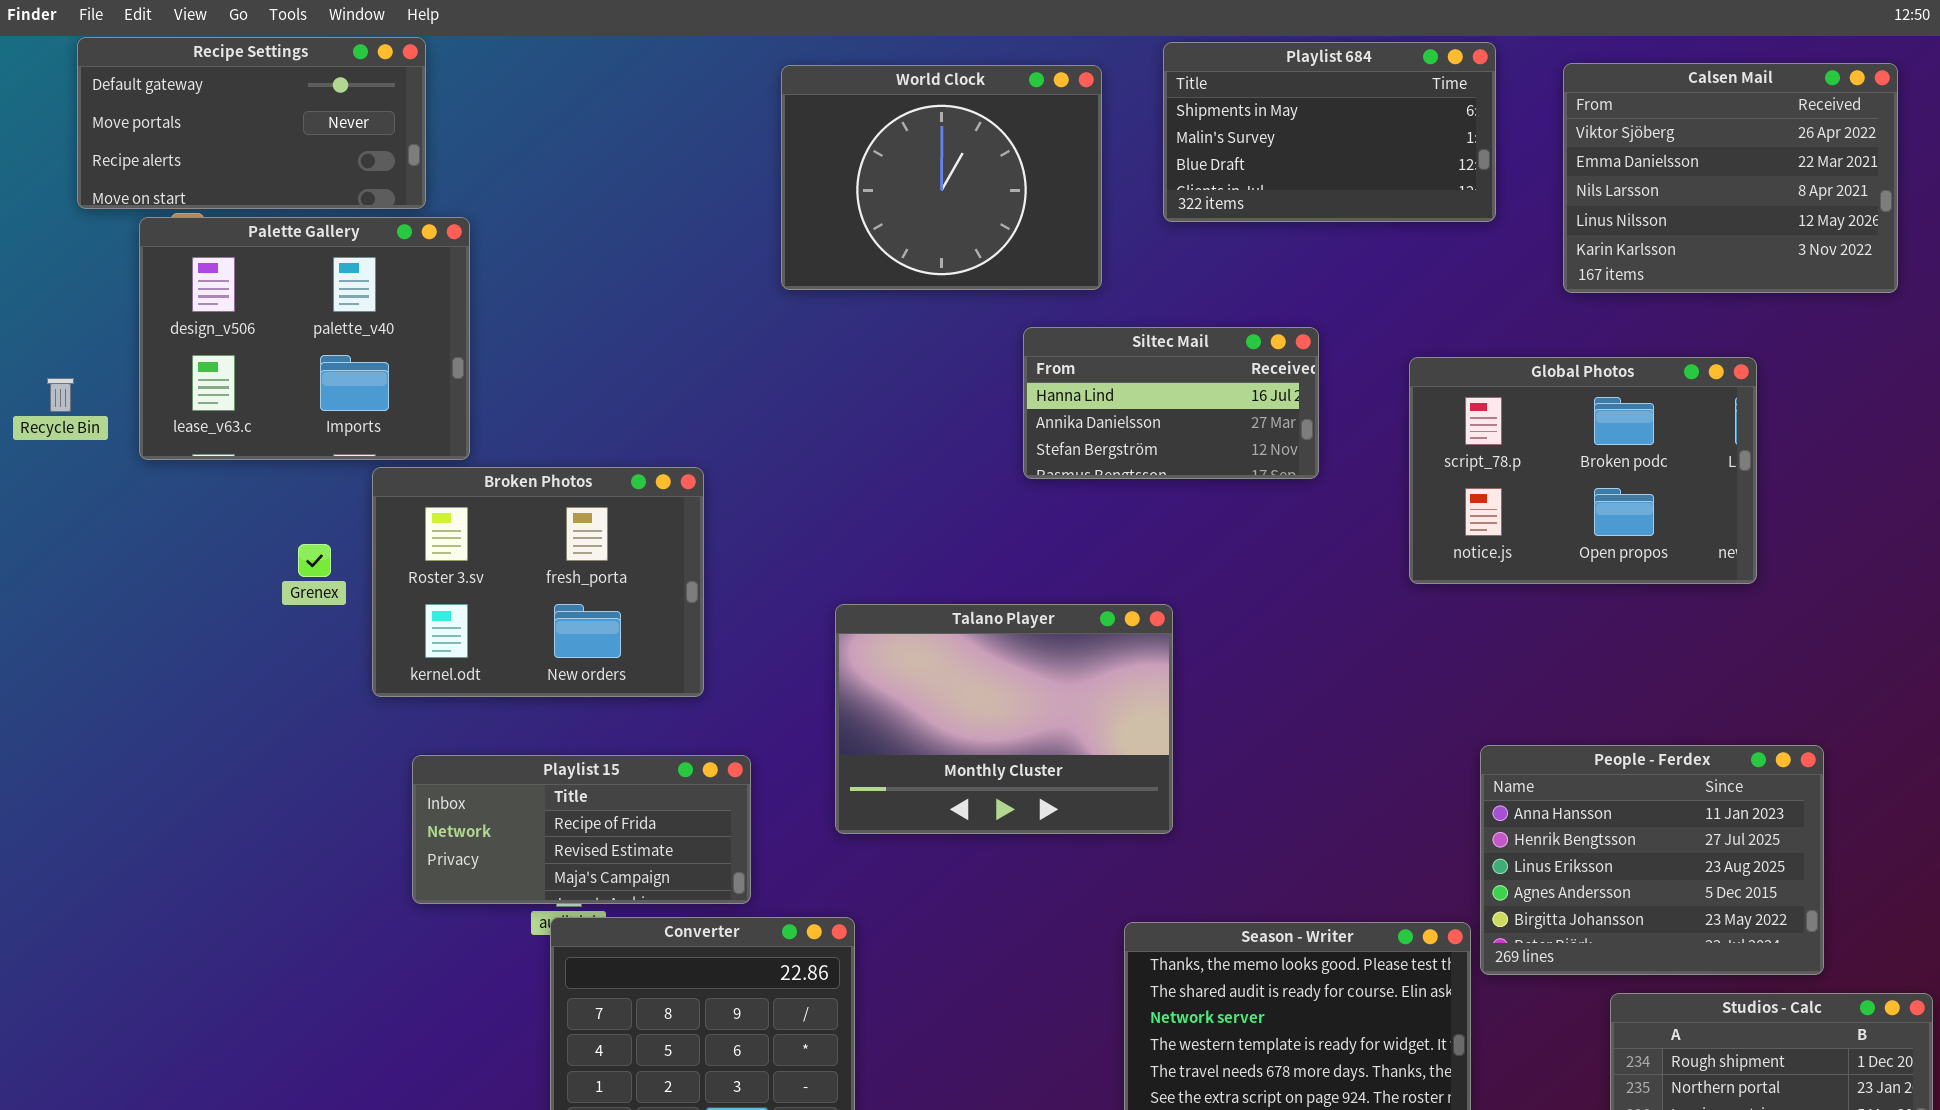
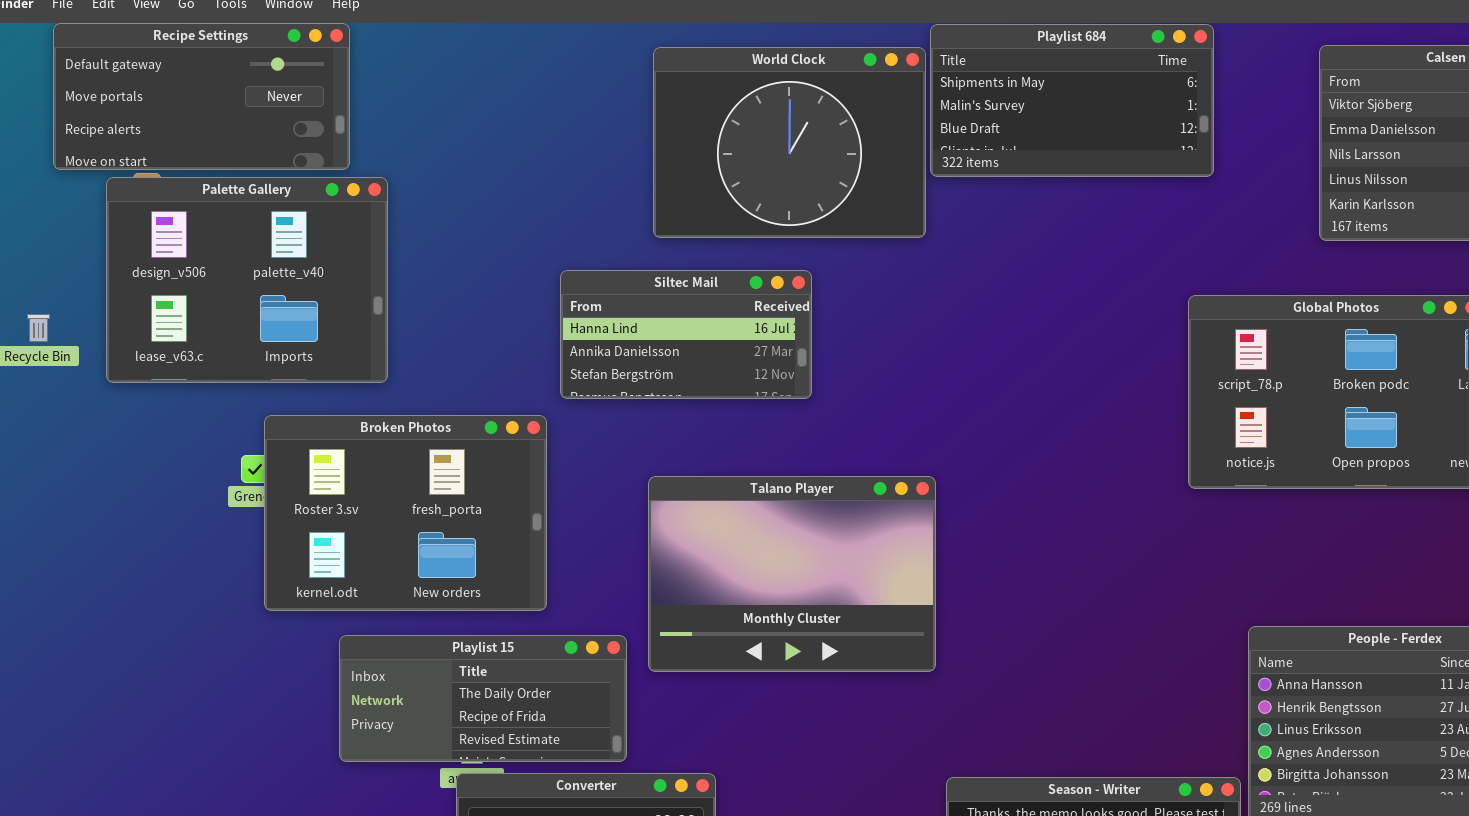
Playlist 684: [1163,42,1496,222] -> [930,24,1214,177], moved
Siltec Mail: [1023,327,1319,479] -> [560,270,812,399], moved
Broken Photos: [372,467,704,697] -> [264,415,547,611], moved
Talano Player: [835,604,1173,834] -> [648,476,936,672], moved
Playlist 15: [412,755,751,904] -> [339,635,627,762], scrolled up 1 row

